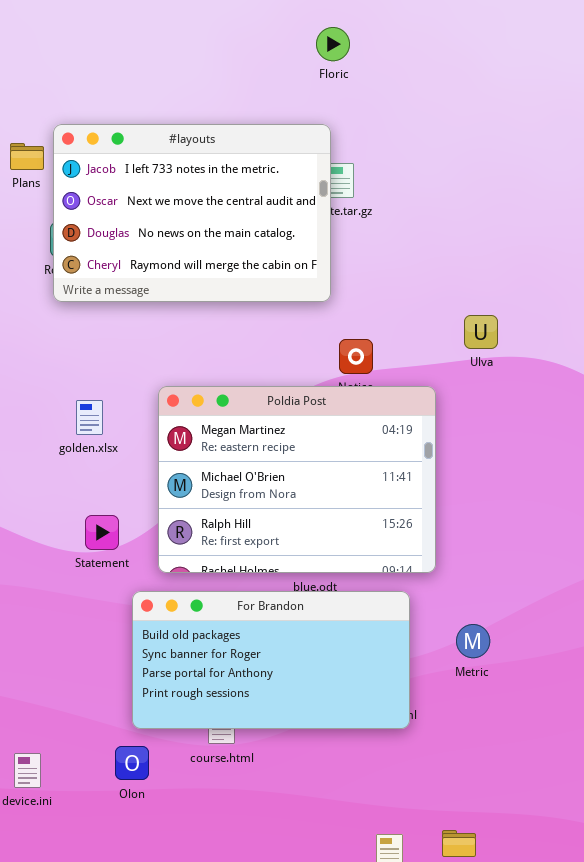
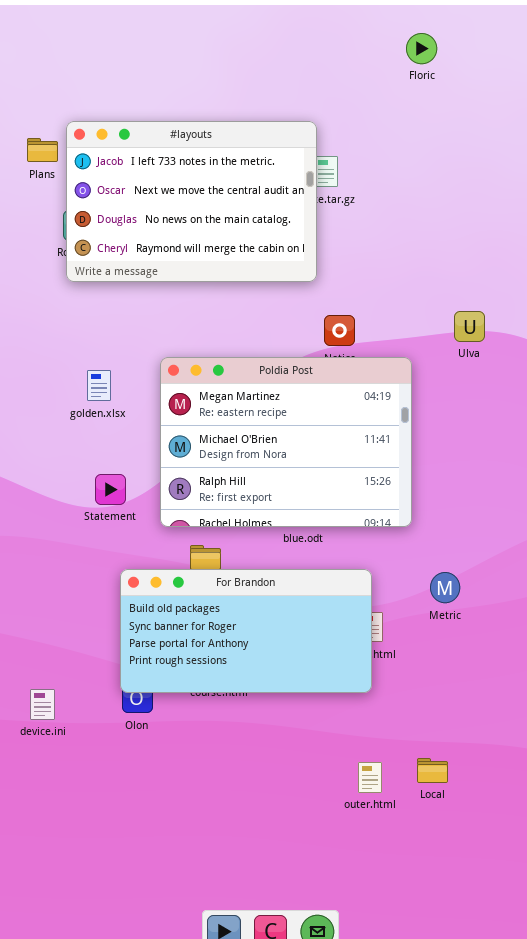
Floric: [316,27,350,61] -> [406,33,437,64], moved
Ulva: [464,315,498,349] -> [454,311,485,342], moved
For Brandon: [132,591,410,729] -> [120,569,372,693], moved

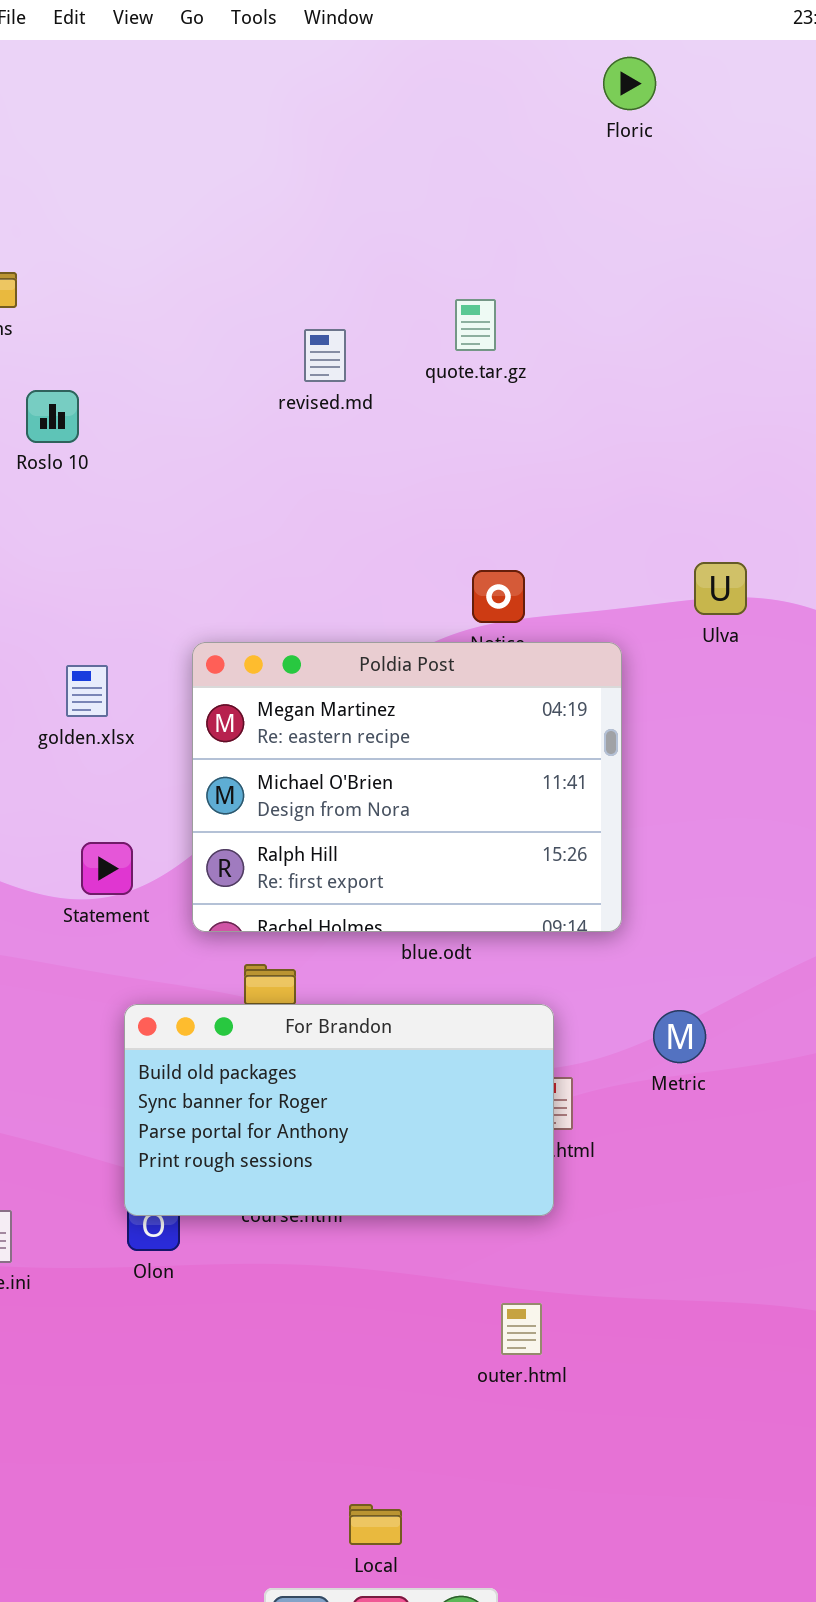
Floric: [406,33,437,64] -> [603,57,656,110], moved
#layouts: [66,121,317,282] -> none, closed
Local: [417,758,448,783] -> [349,1504,402,1545], moved
outer.html: [358,762,382,793] -> [501,1303,542,1355], moved

